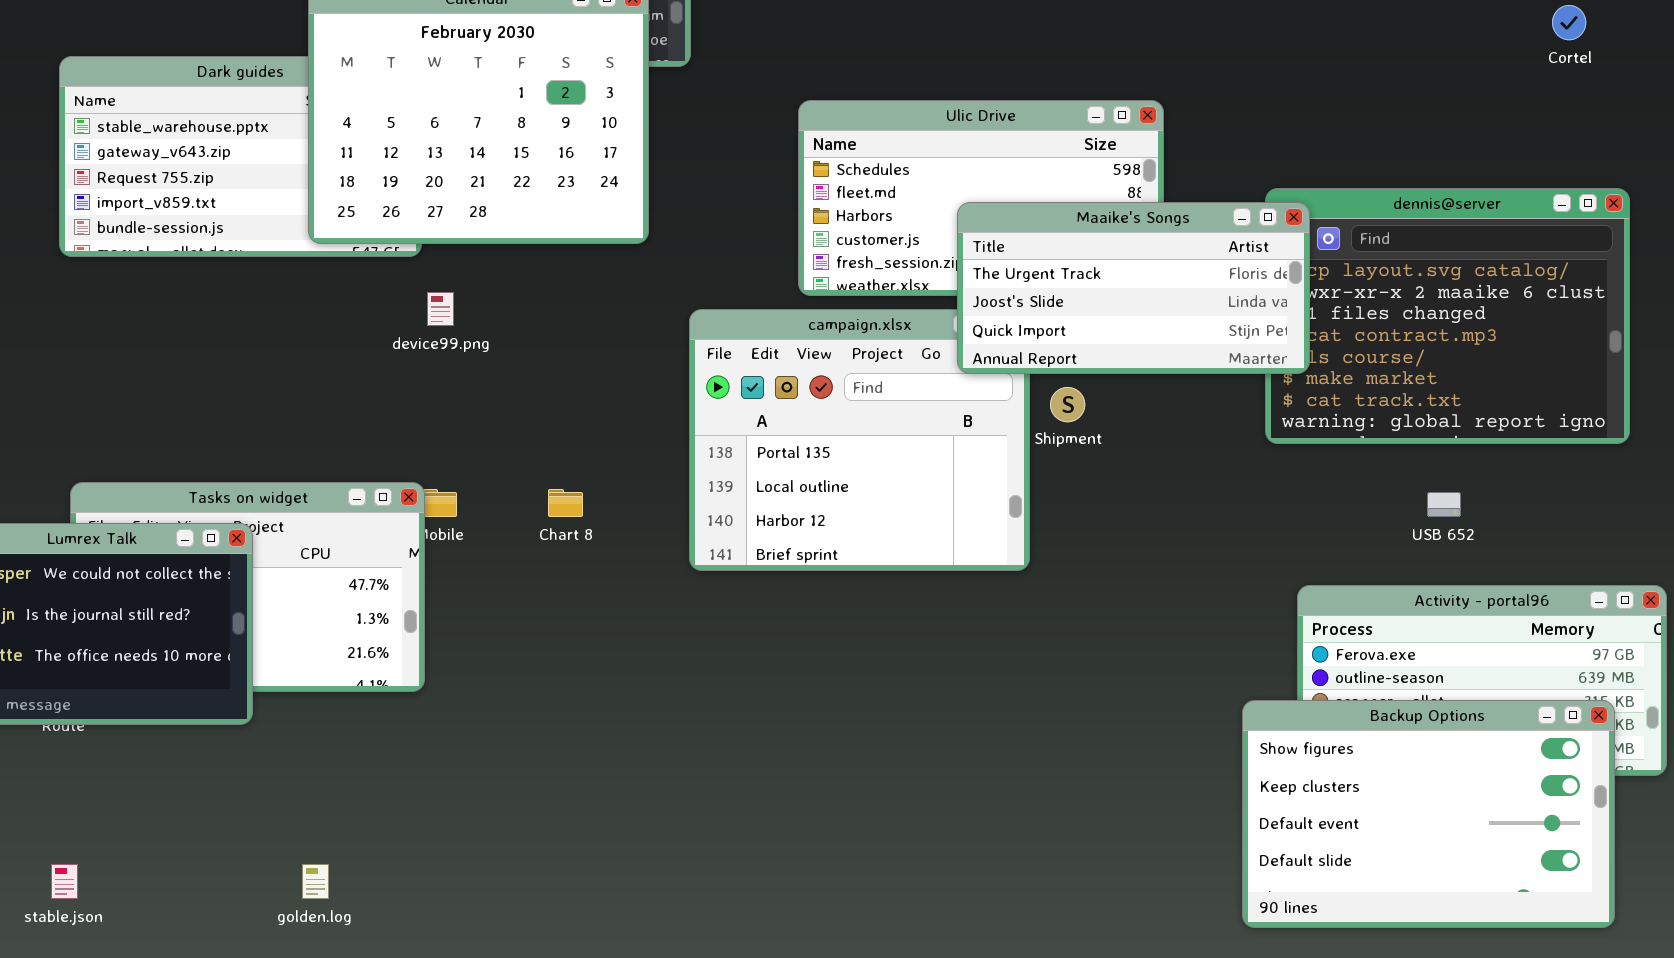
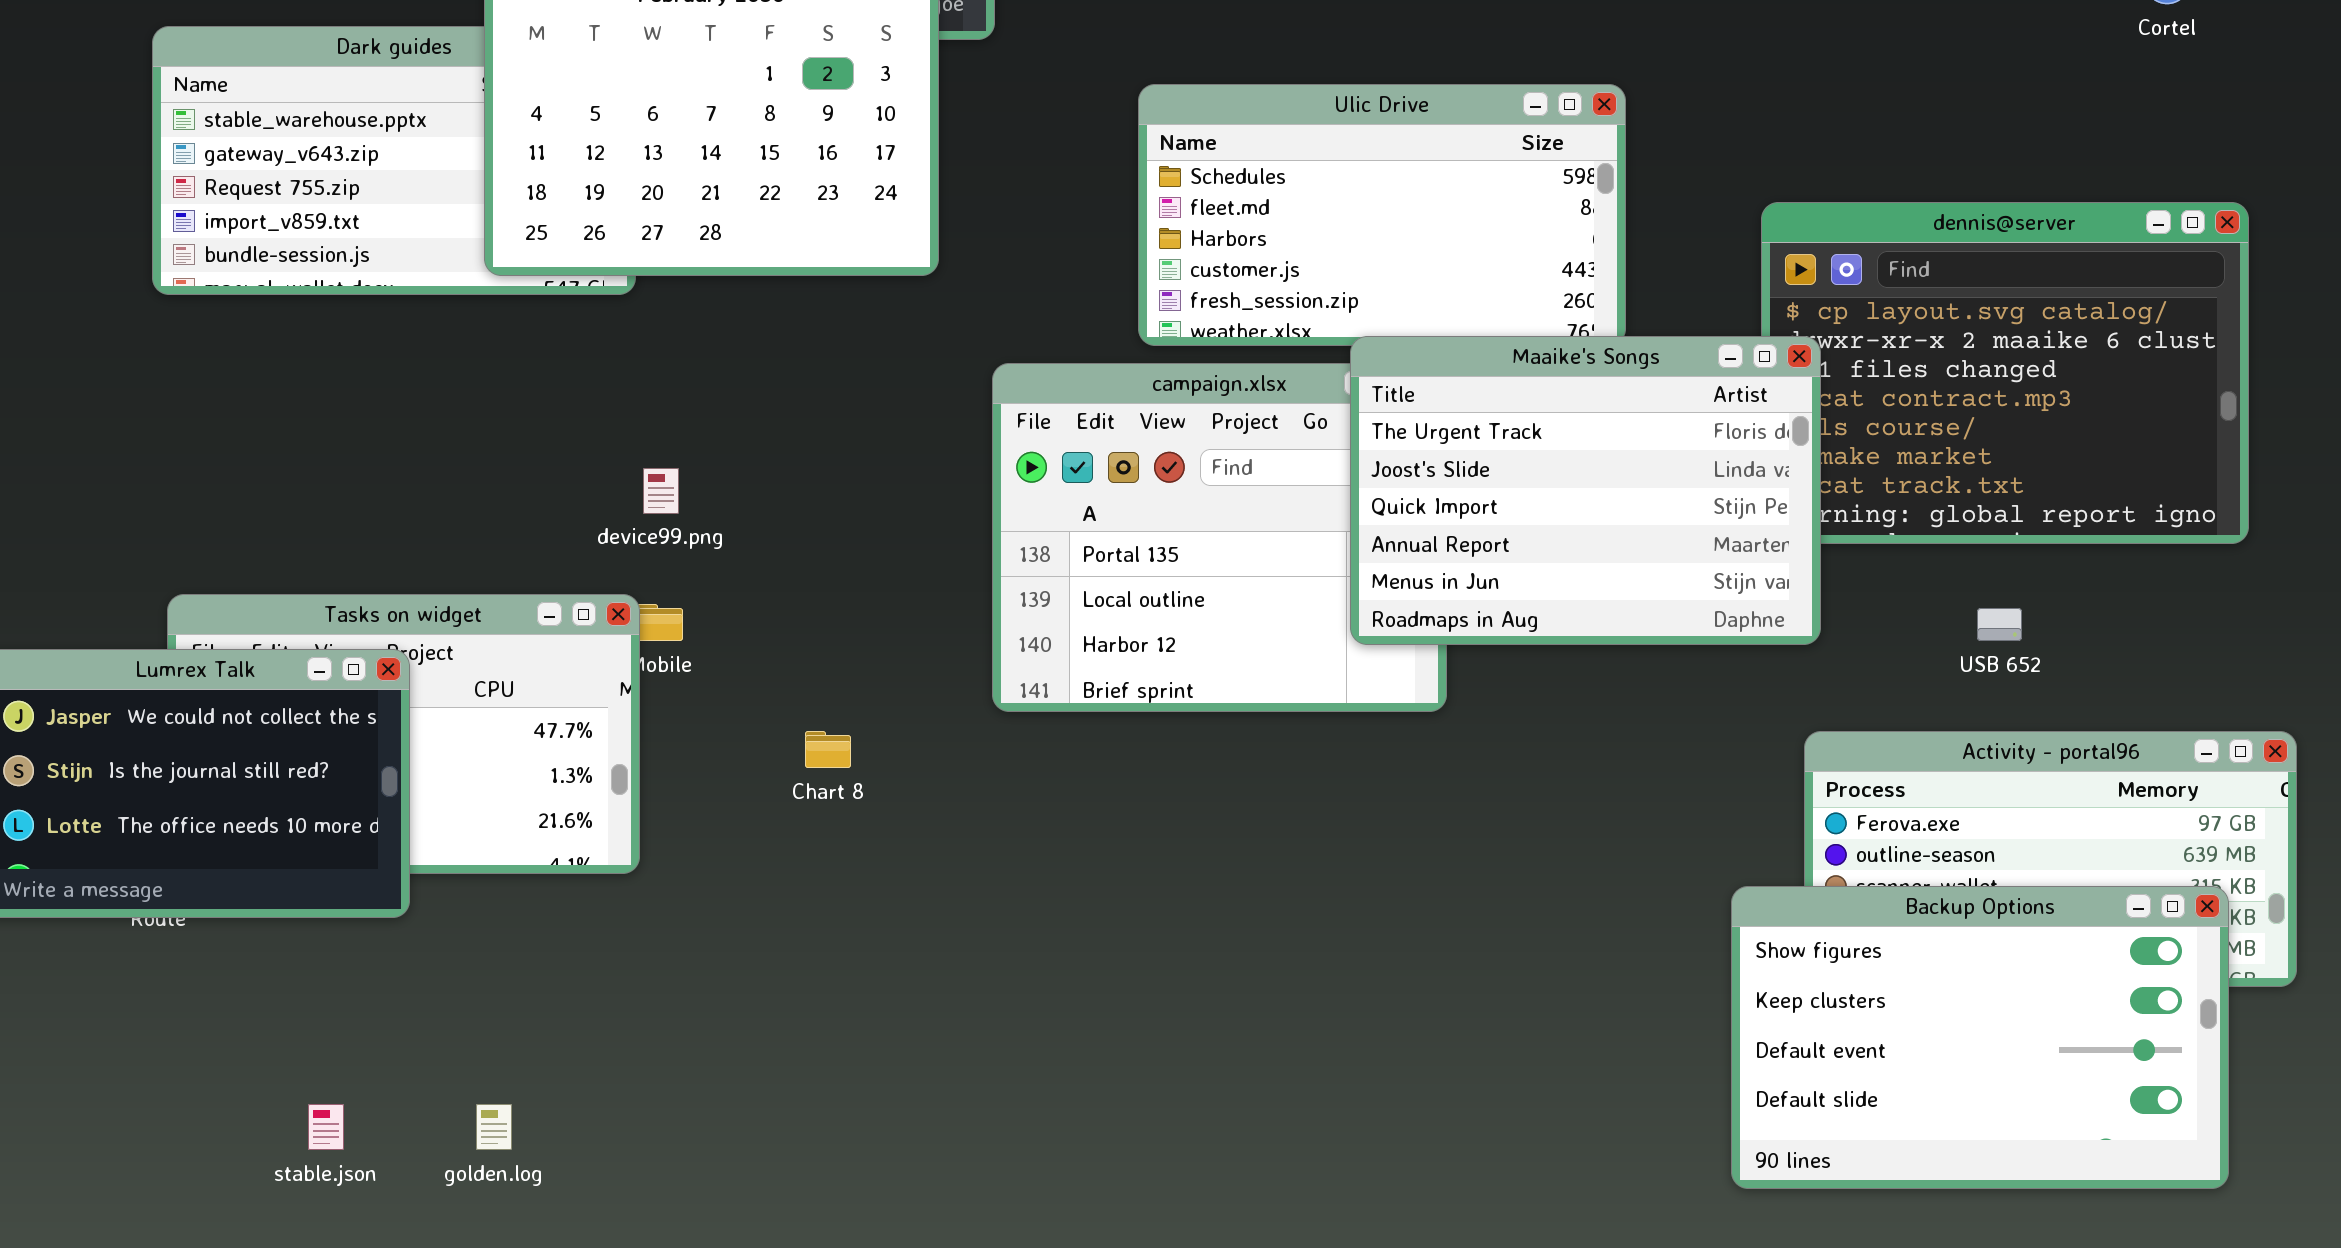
Maaike's Songs: [957,202,1310,374] -> [1350,336,1821,645], moved, resized
device99.png: [427,292,454,326] -> [643,468,679,514], moved
Chart 8: [548,489,583,517] -> [805,731,851,768], moved
stable.json: [51,864,78,899] -> [308,1104,344,1150], moved

